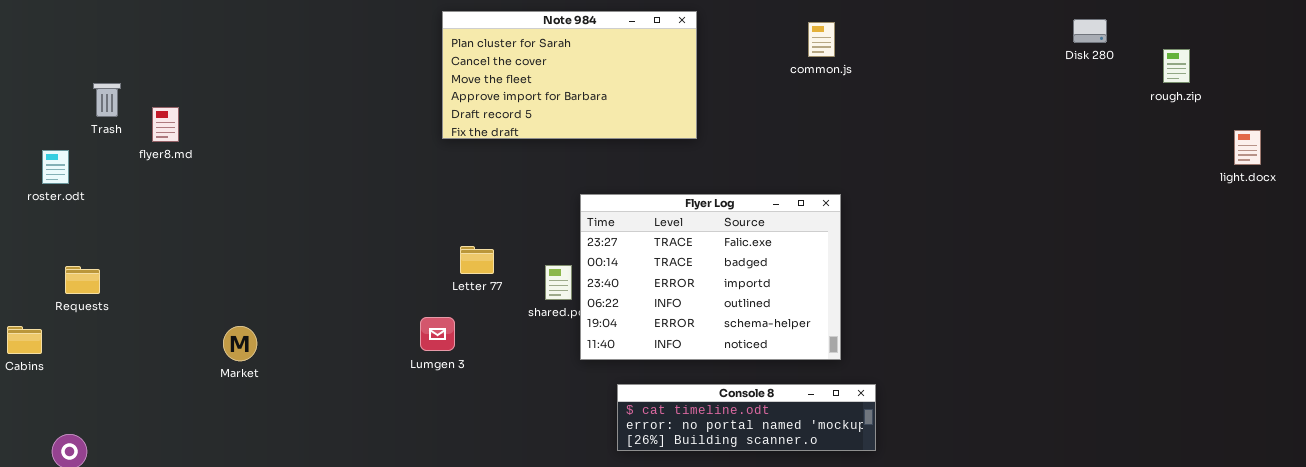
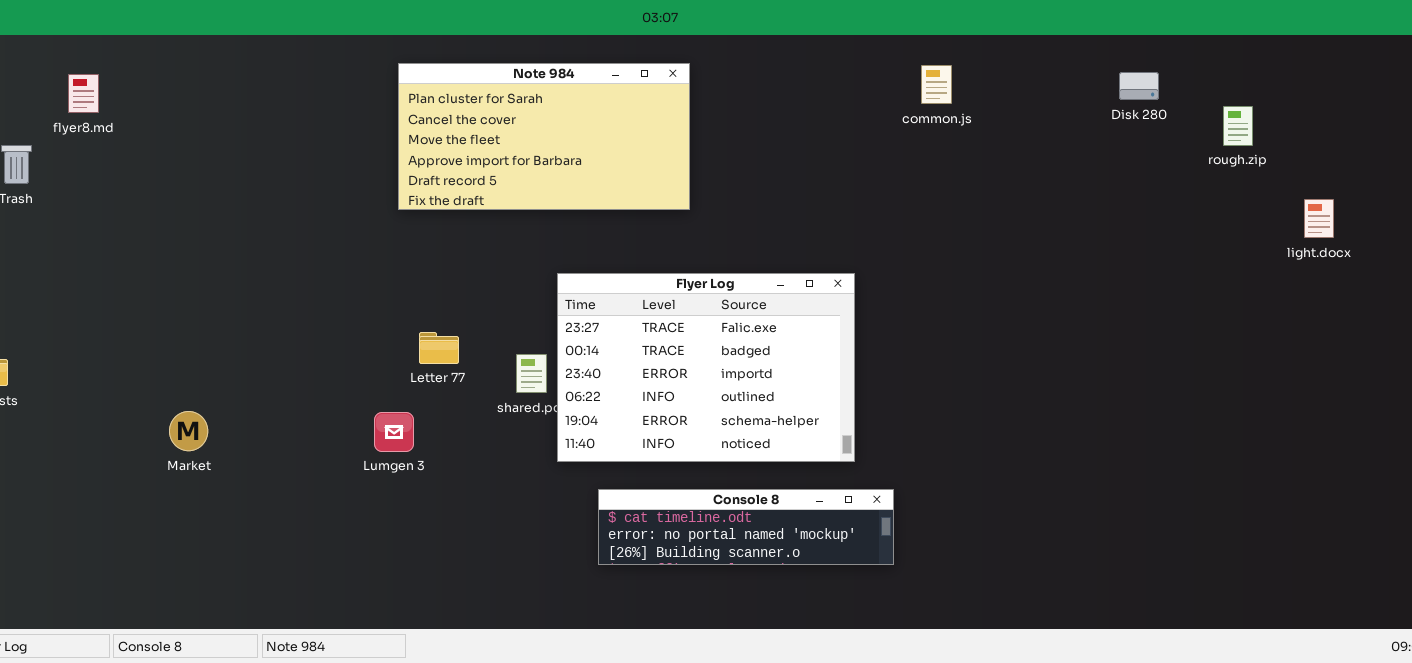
common.js: [808,22,835,57] -> [921,65,952,104], moved
flyer8.md: [152,107,179,142] -> [68,74,99,113], moved
Market: [223,326,257,361] -> [169,411,208,451], moved

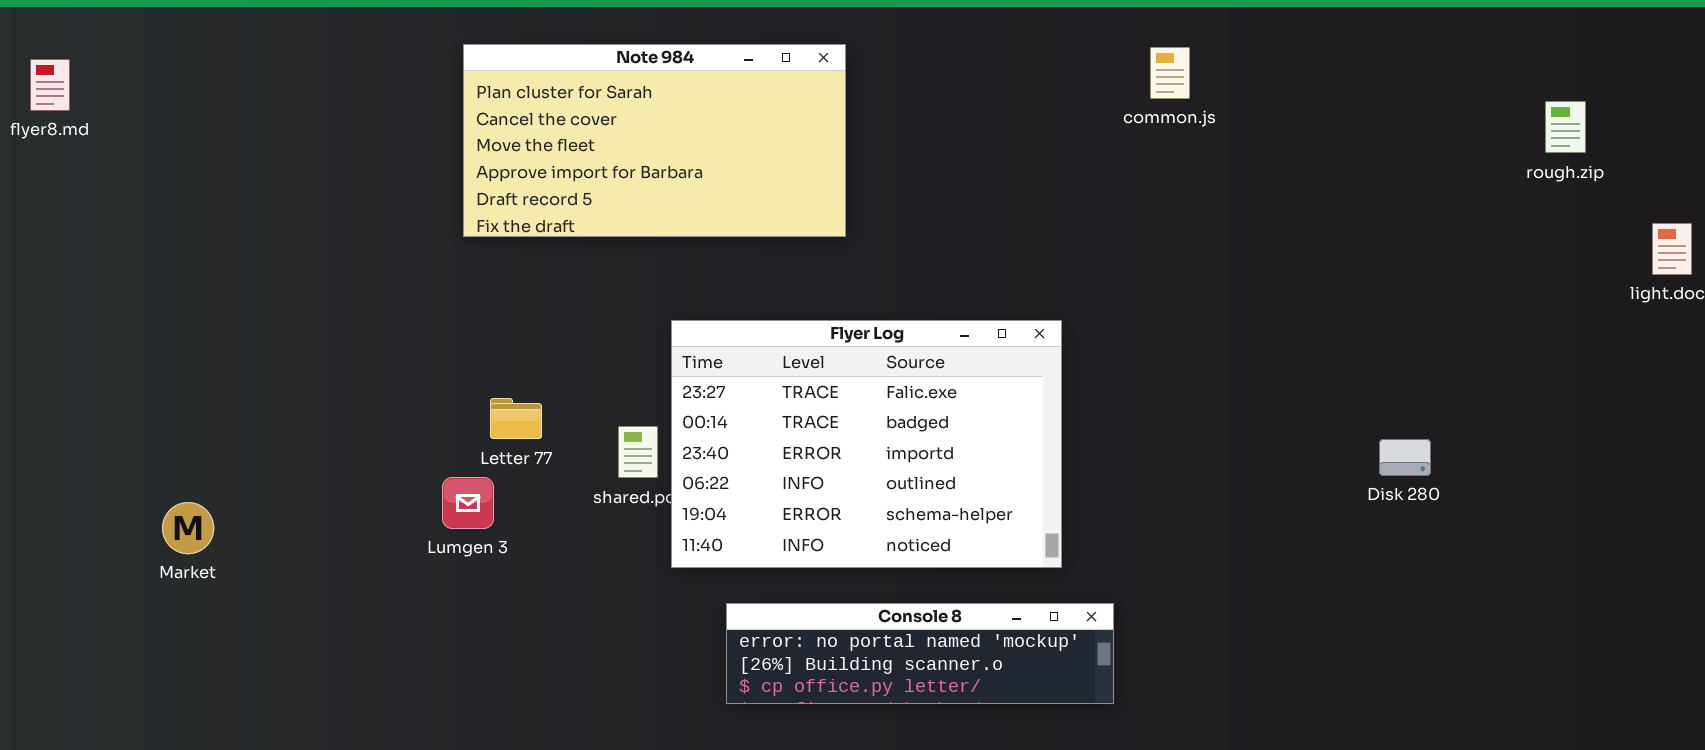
Disk 280: [1119,72,1159,100] -> [1379,439,1431,476], moved
Lumgen 3: [374,412,414,452] -> [442,477,494,529], moved
Console 8: [598,489,894,565] -> [726,603,1114,704], scrolled down 1 row

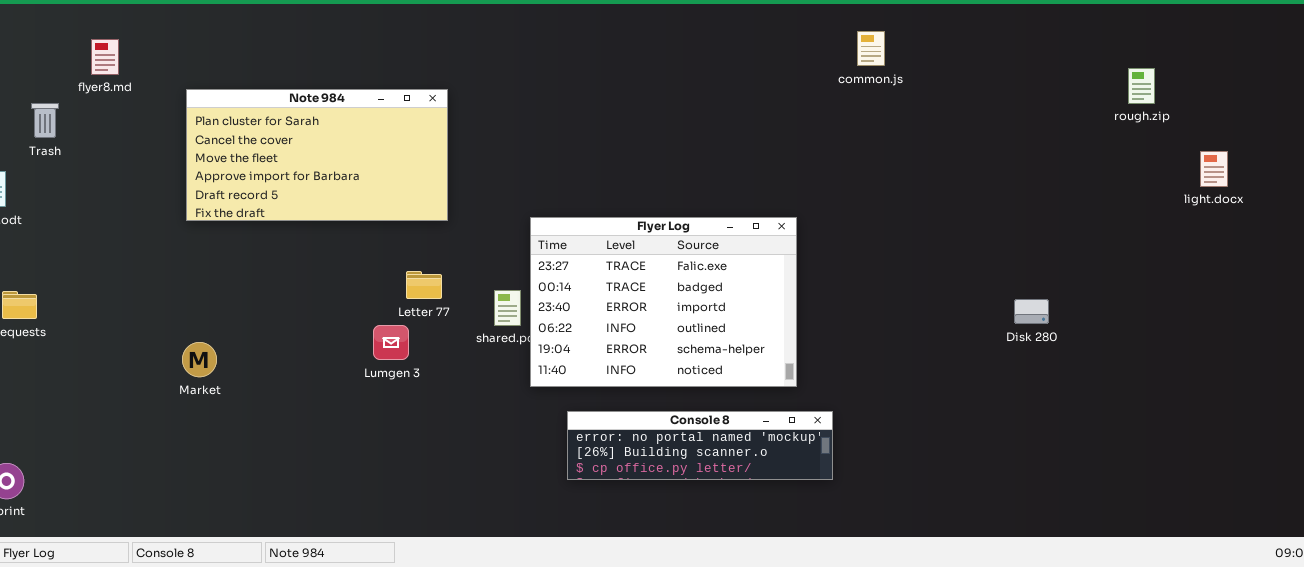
Note 984: [463,44,846,237] -> [186,89,448,221], moved

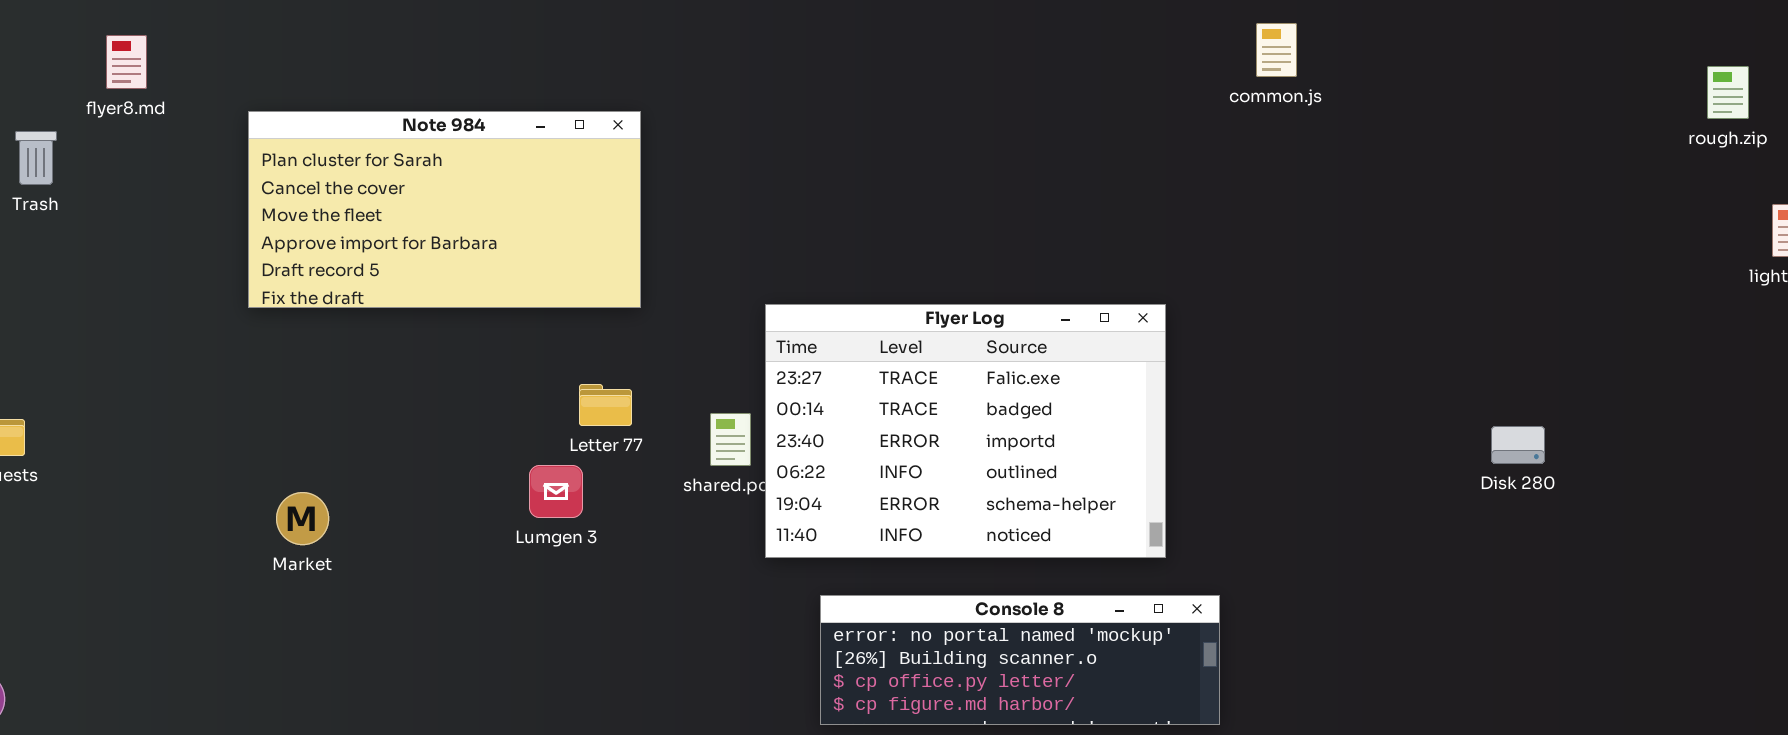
rough.zip: [1128,68,1155,104] -> [1707,66,1749,119], moved
Market: [182,342,217,377] -> [276,492,329,545], moved
Console 8: [567,411,833,480] -> [820,595,1220,725], resized

